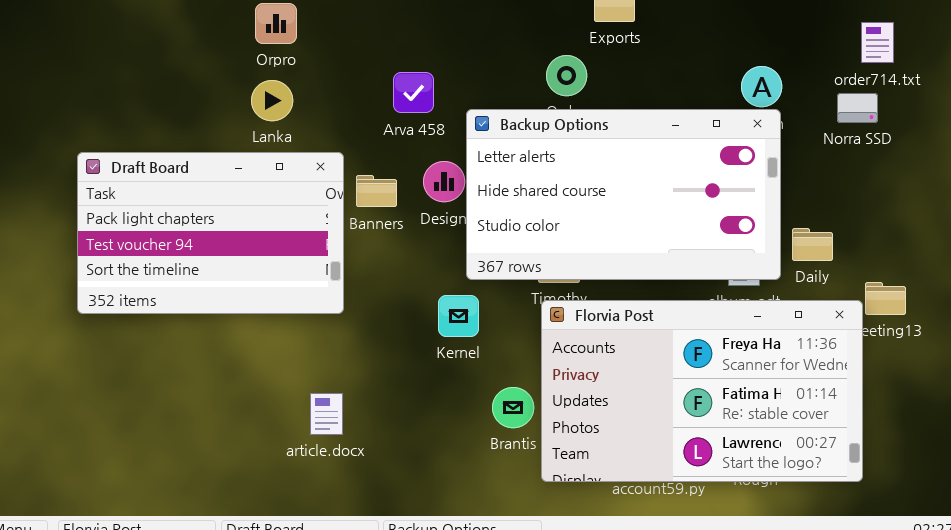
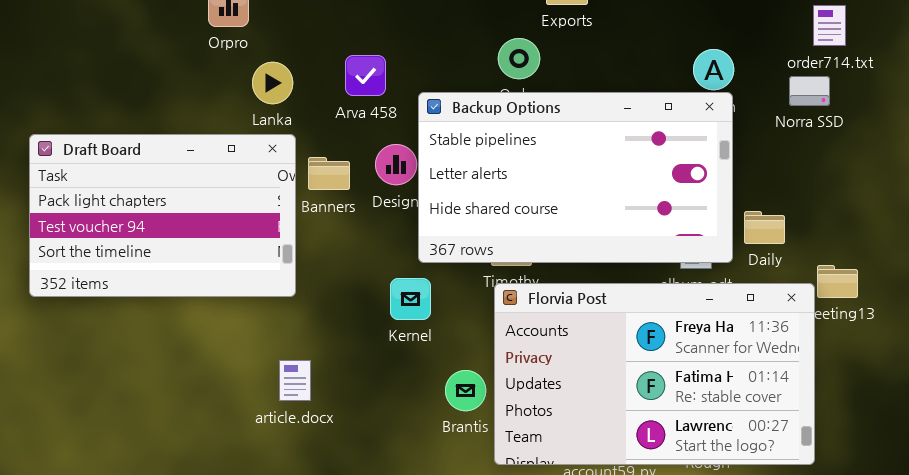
Lanka: [251,80,293,121] -> [252,62,293,104], moved
Backup Options: [466,109,781,280] -> [418,92,733,263], scrolled up 1 row
article.docx: [310,393,343,435] -> [279,360,311,401], moved

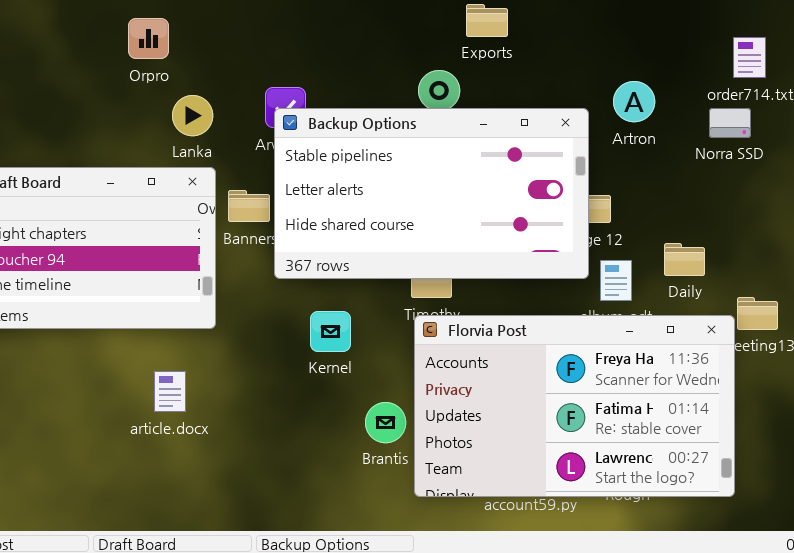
Backup Options: [418,92,733,263] -> [274,108,589,279], moved
article.docx: [279,360,311,401] -> [154,371,186,412], moved

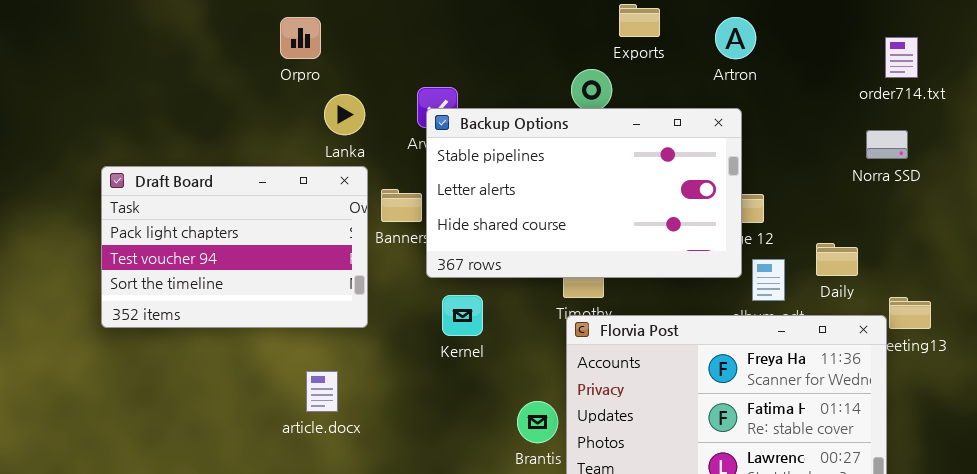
Artron: [613,81,655,122] -> [715,17,756,59], moved
Norra SSD: [709,108,751,138] -> [866,130,908,159], moved
Kernel: [310,311,351,352] -> [442,295,483,336], moved

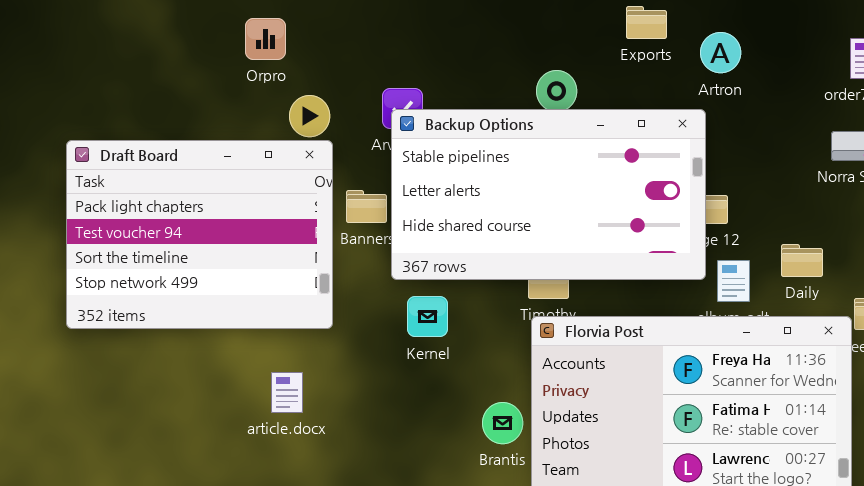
Exports: [619,4,660,37] -> [626,6,667,39], moved
Artron: [715,17,756,59] -> [700,32,741,73], moved
Draft Board: [101,166,368,328] -> [66,140,333,329], resized

